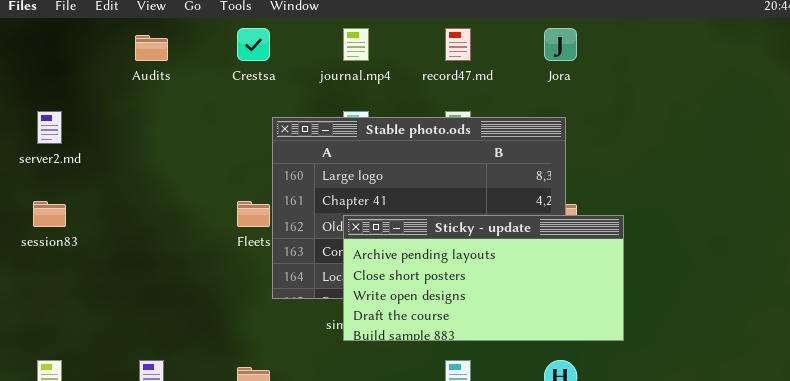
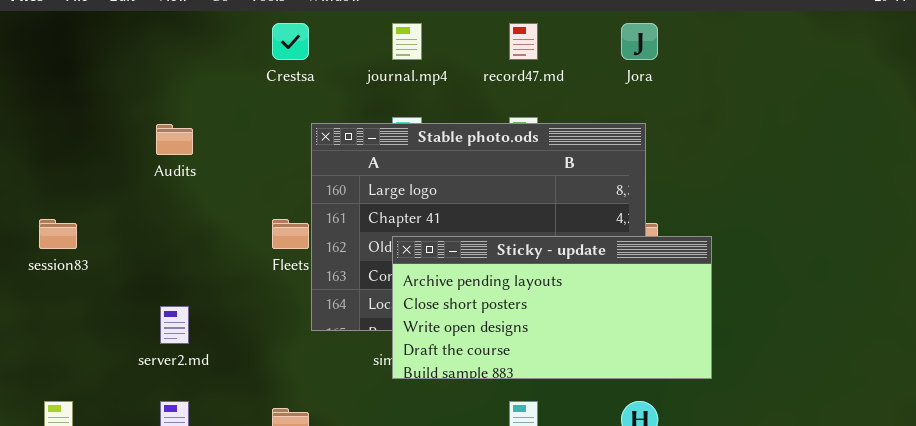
Audits: [135,35,168,61] -> [156,124,193,155], moved
server2.md: [37,111,62,144] -> [160,306,189,344], moved

